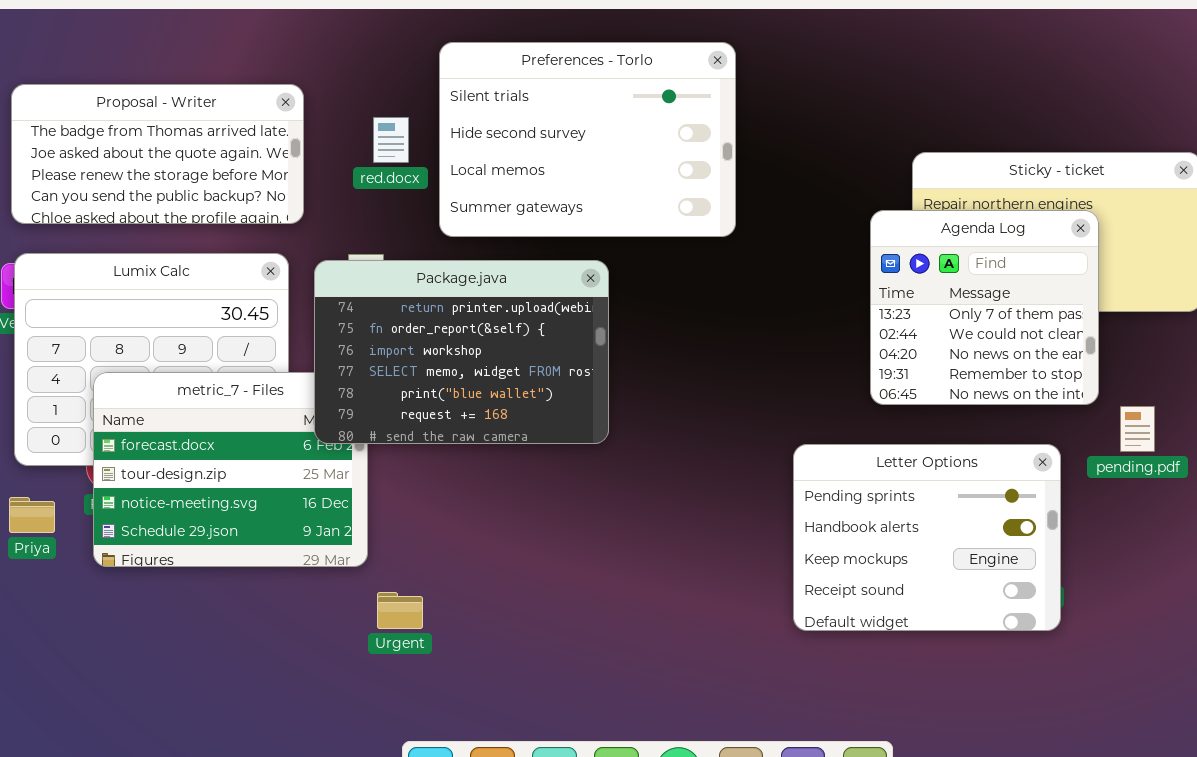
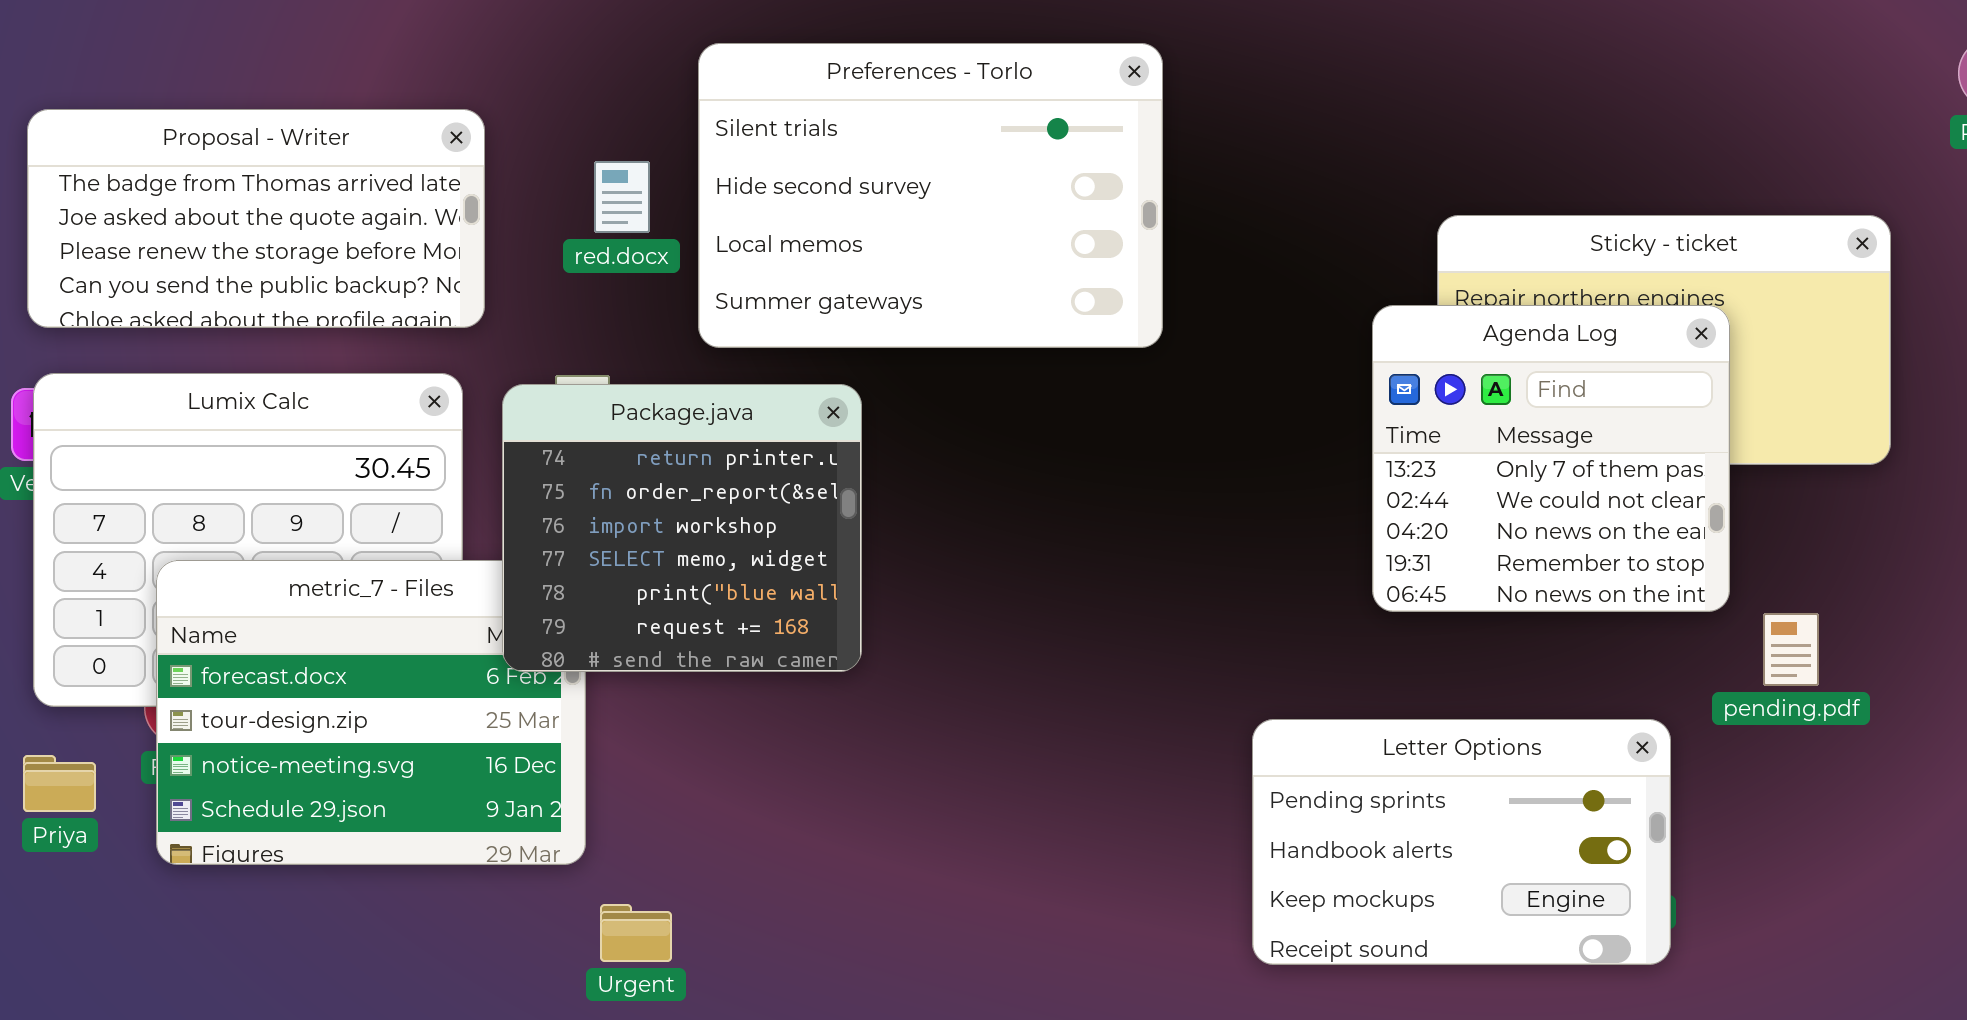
Package.java: [314,260,609,444] -> [502,384,862,672], resized
Letter Options: [793,444,1061,631] -> [1252,719,1671,965], resized

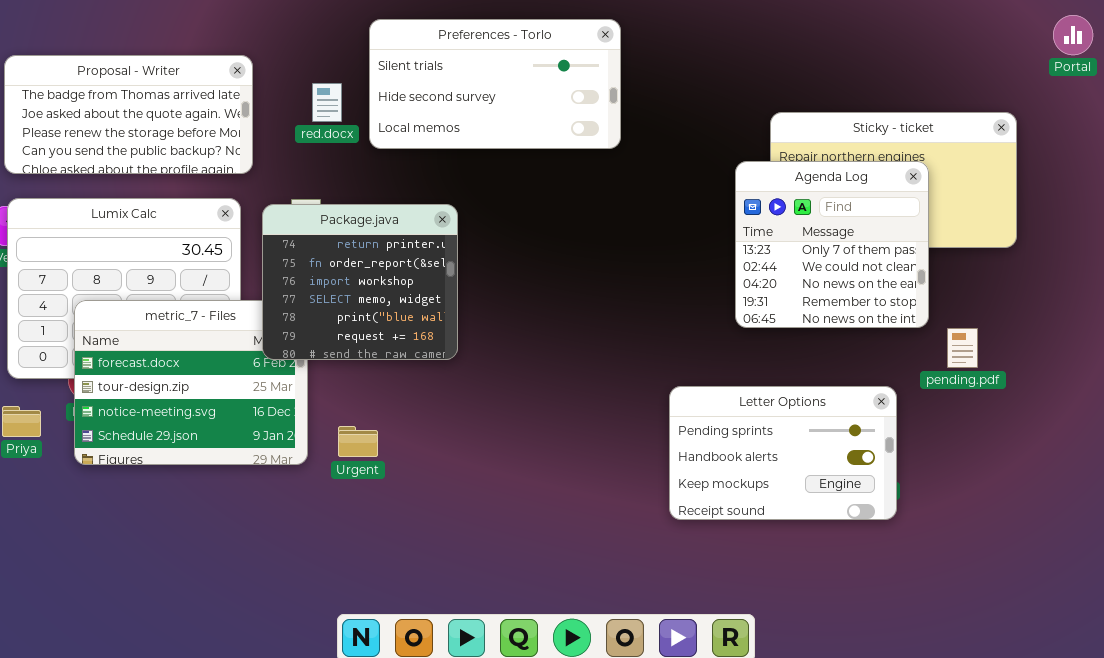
Preferences - Torlo: [698,43,1163,348] -> [369,19,621,149], resized
Urgent: [600,904,672,962] -> [338,426,378,457], moved

